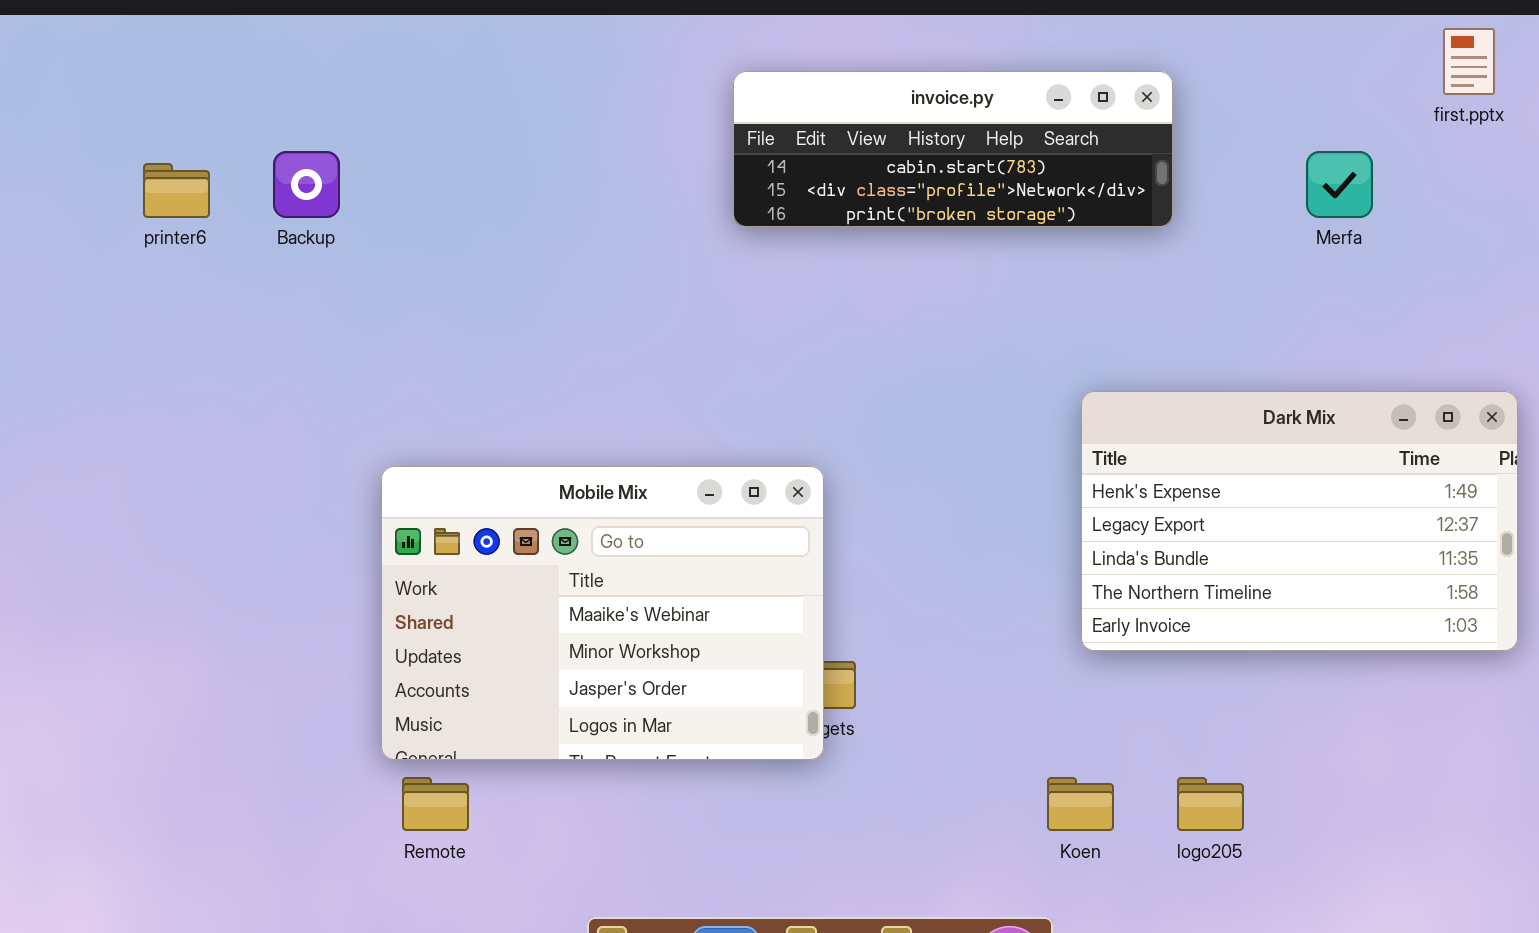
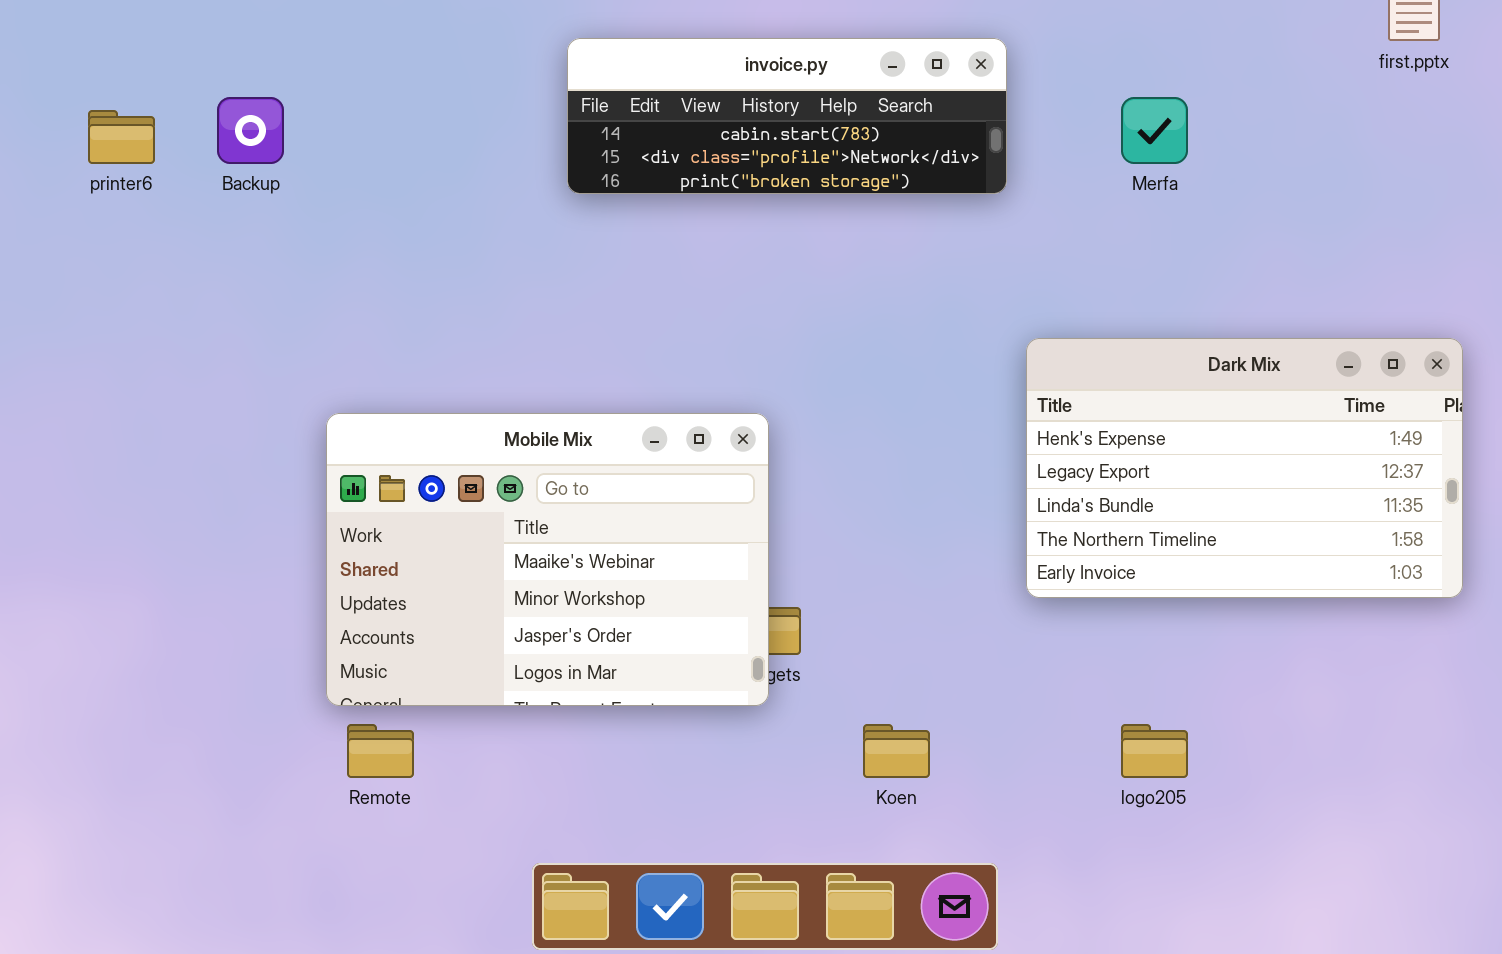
invoice.py: [733,71,1173,227] -> [567,38,1007,194], moved
Merfa: [1306,151,1373,218] -> [1121,97,1188,164], moved
Koen: [1047,777,1114,831] -> [863,724,930,778], moved

